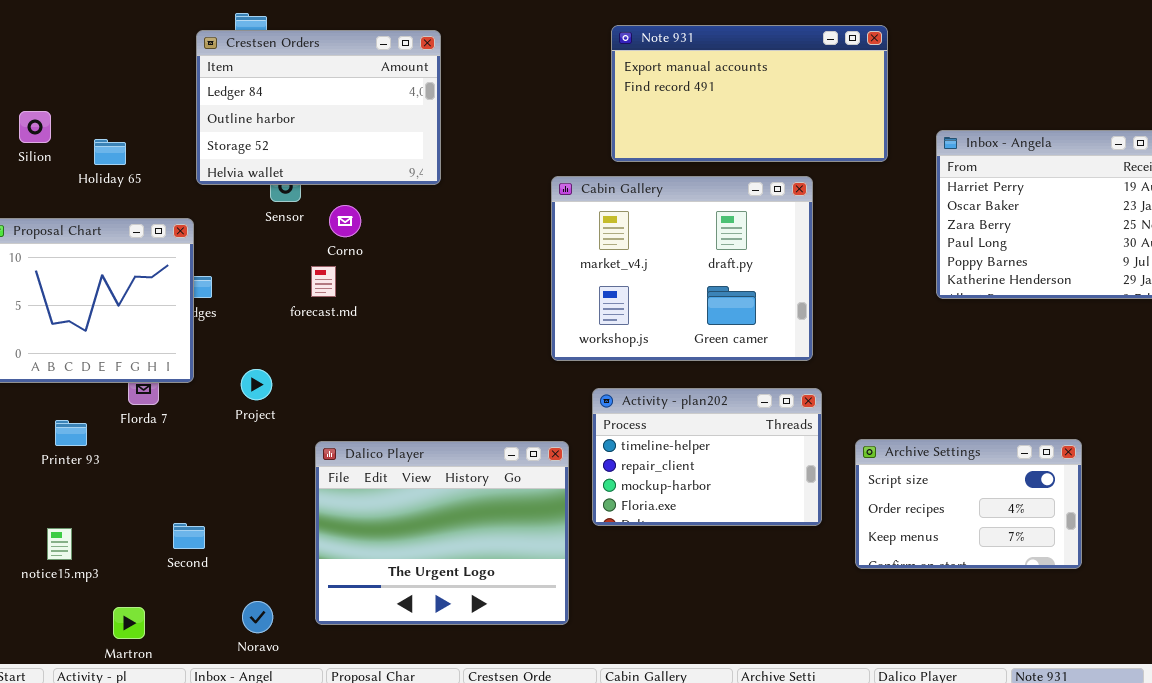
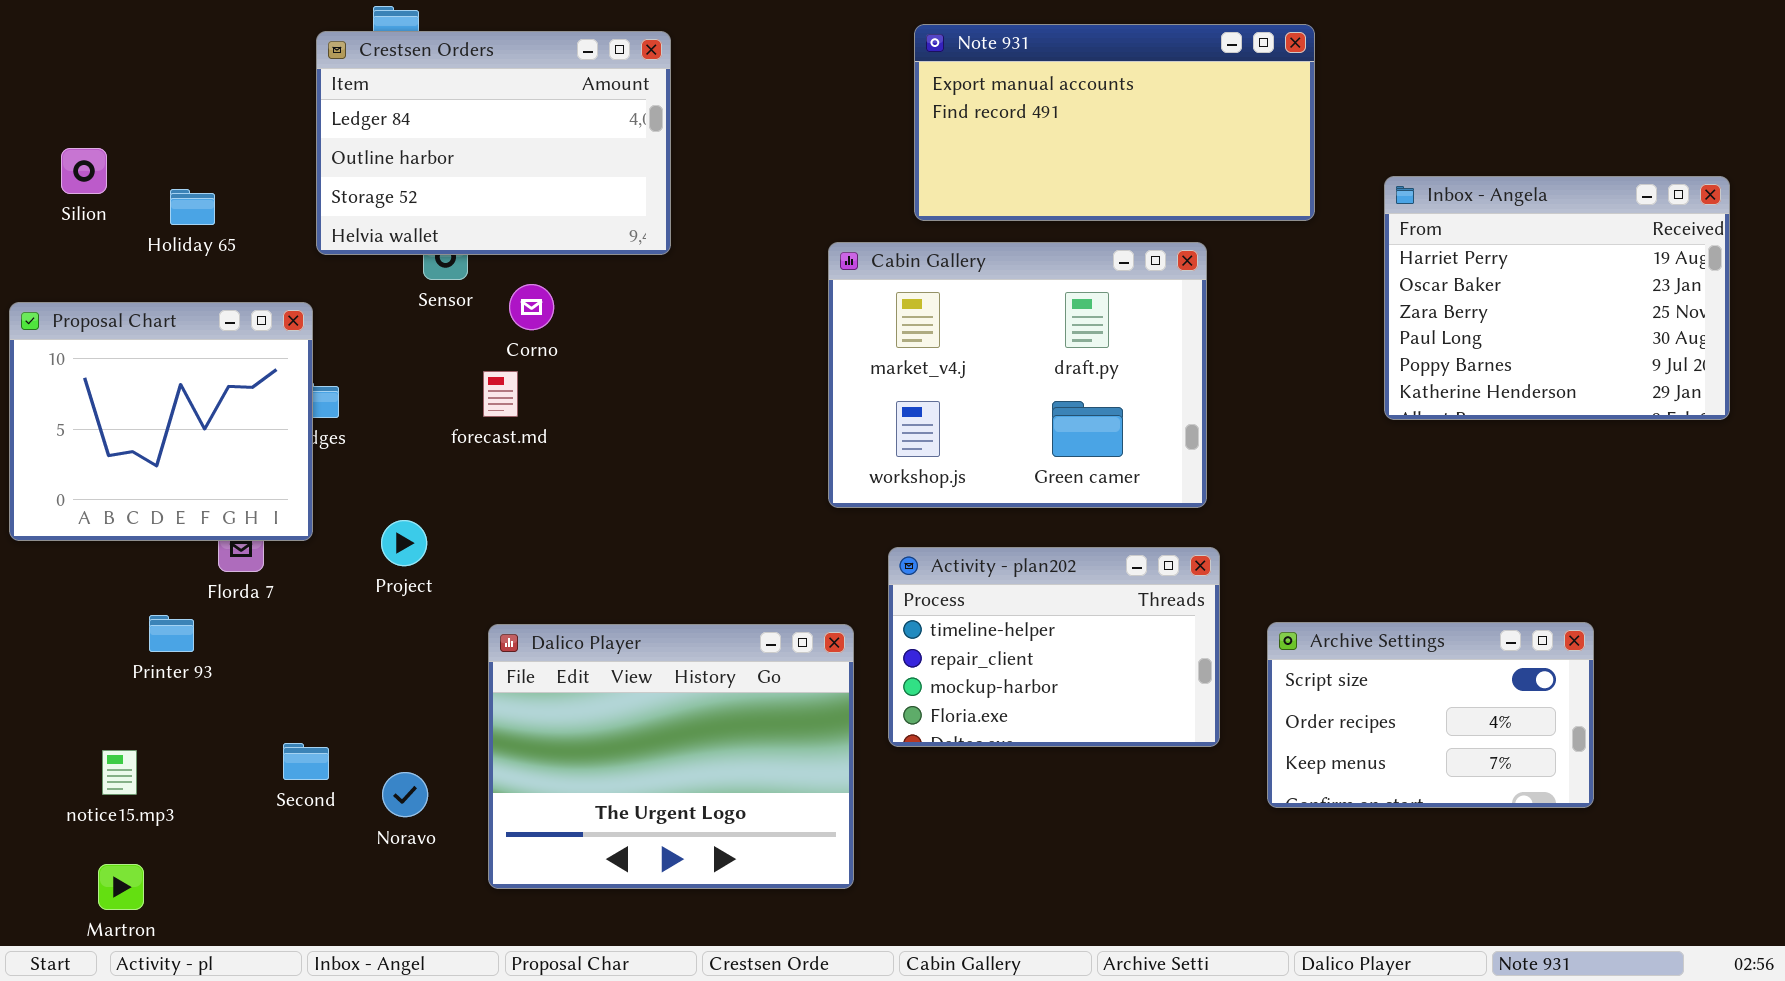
Printer 93: [55,420,87,446] -> [149,615,194,652], moved
Noravo: [242,601,273,633] -> [382,772,428,817], moved
Martron: [113,607,145,639] -> [98,864,144,910], moved

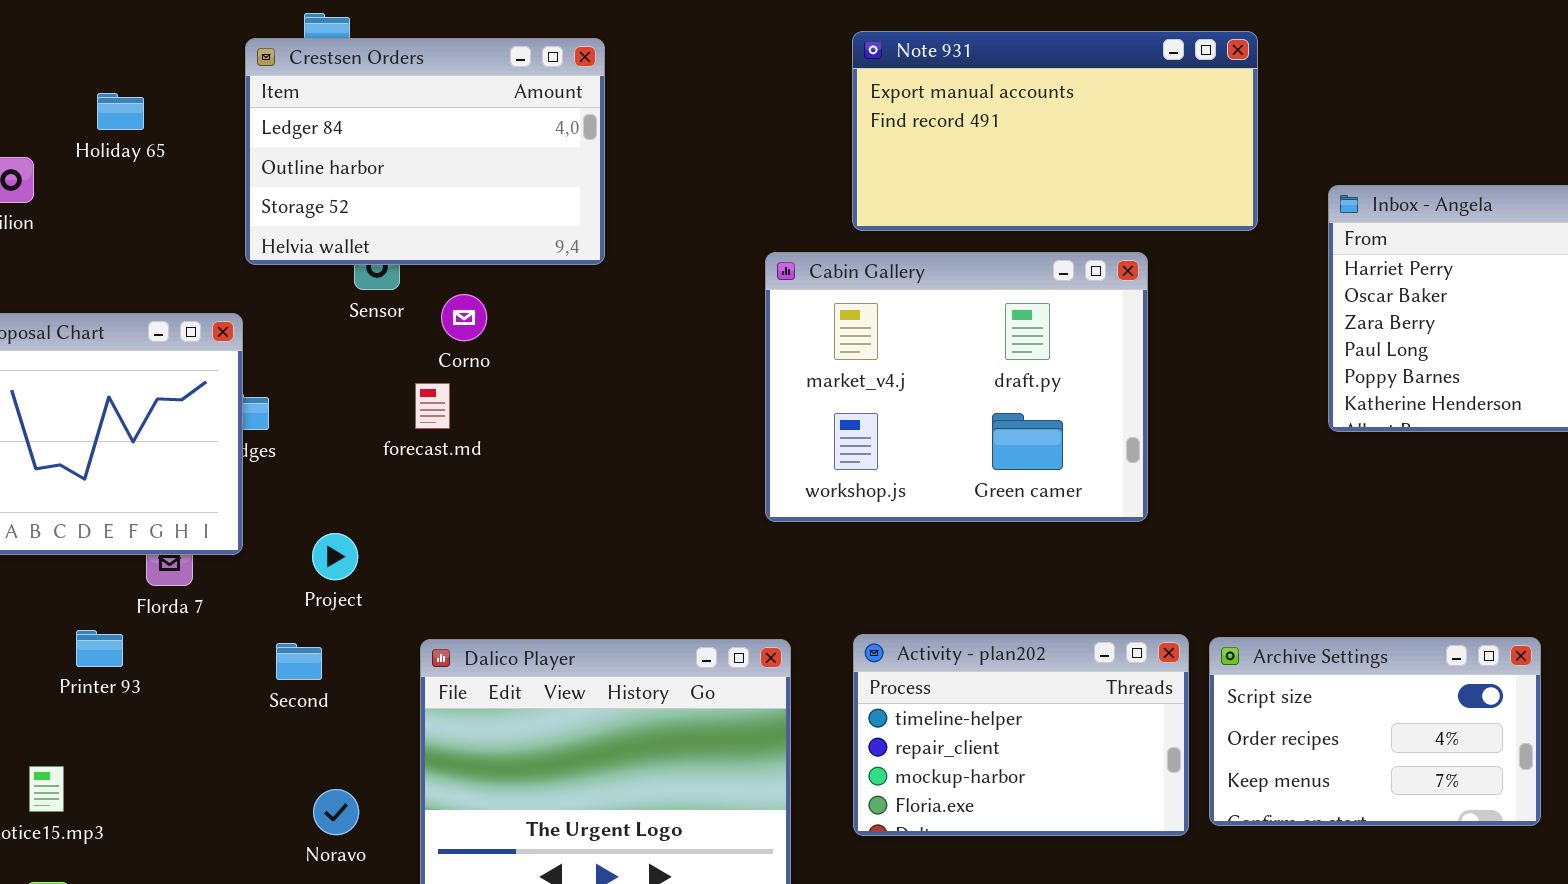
Holiday 65: [170,189,215,225] -> [97,93,144,130], moved
Activity - plan202: [888,547,1220,747] -> [853,634,1189,836], moved
Second: [283,743,329,780] -> [276,643,322,680], moved

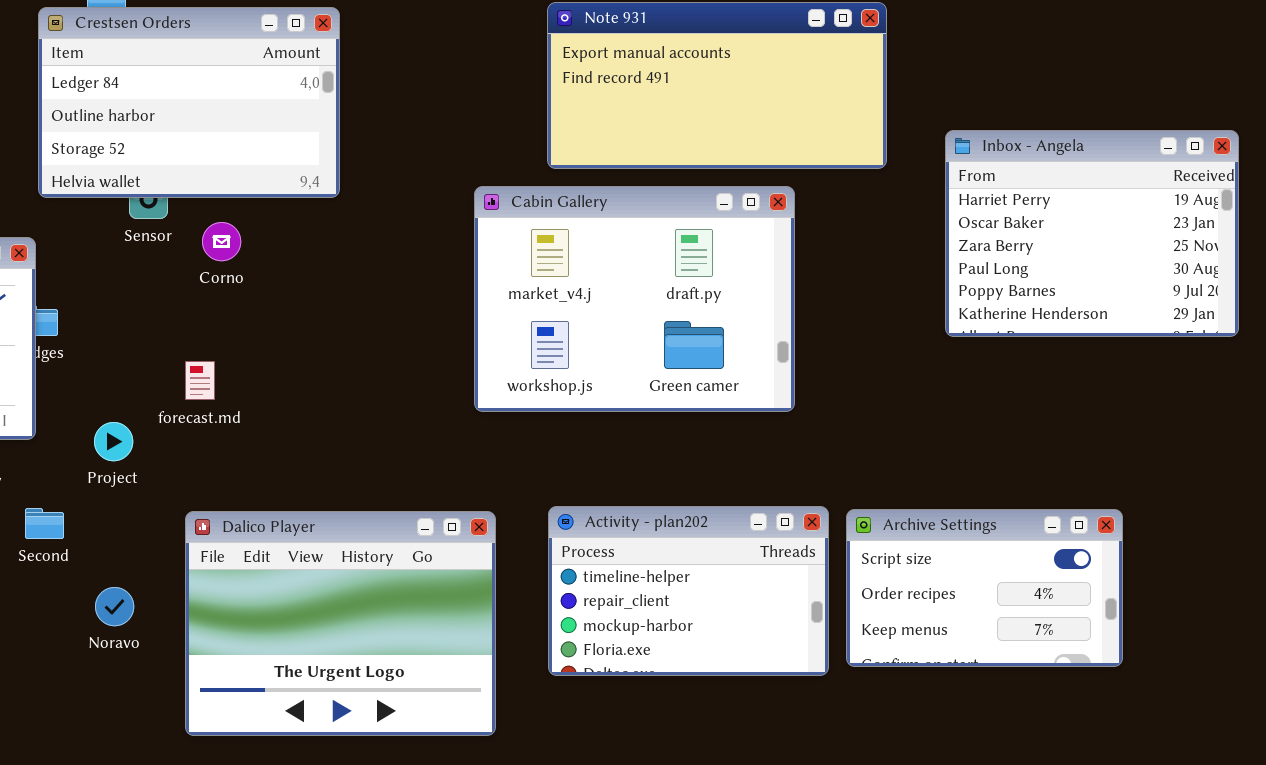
forecast.md: [415,383,450,429] -> [185,361,215,400], moved
Second: [276,643,322,680] -> [25,508,64,539], moved
Noravo: [313,789,359,835] -> [95,587,134,626], moved

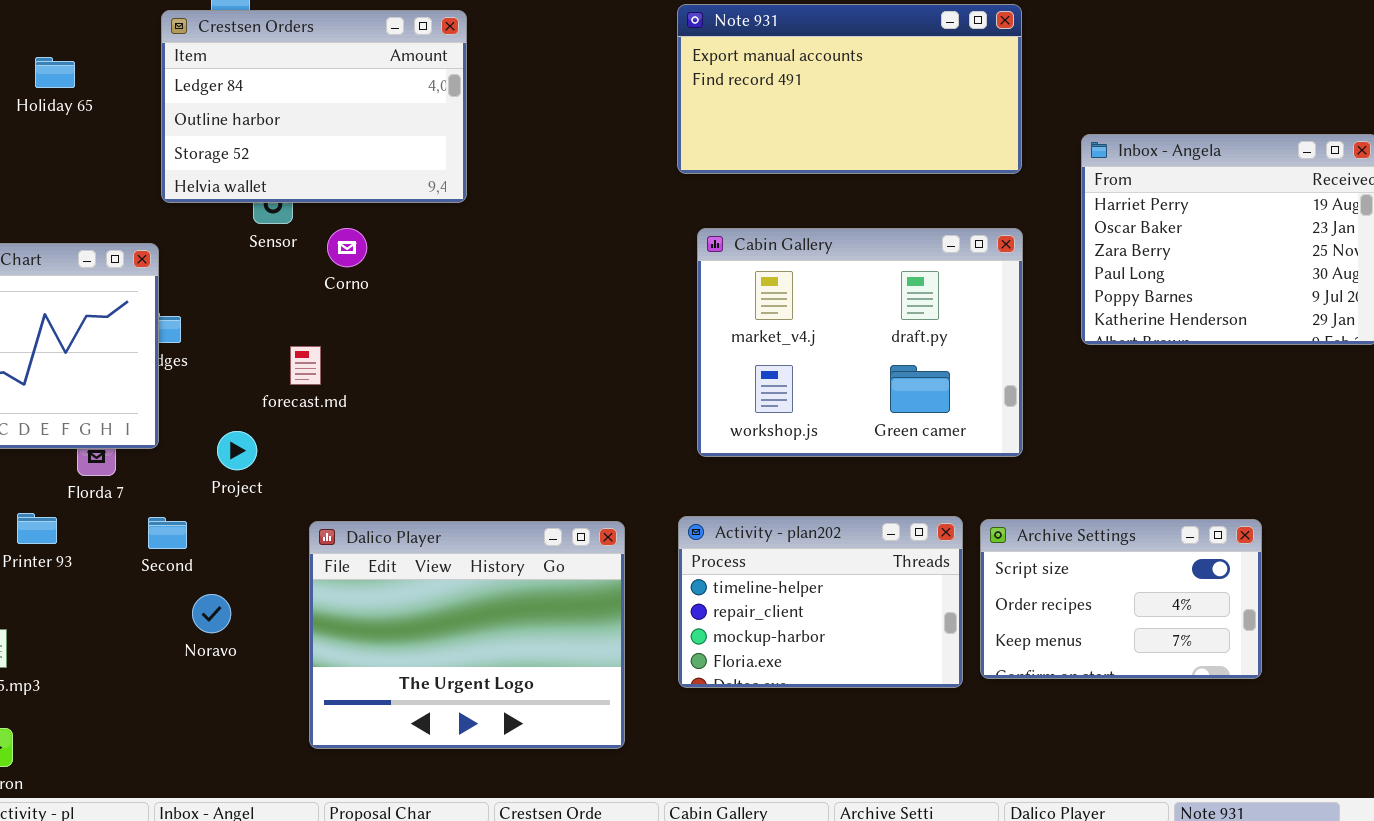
Cabin Gallery: [474,186,795,412] -> [697,228,1023,457], moved
forecast.md: [185,361,215,400] -> [290,346,321,385], moved
Noravo: [95,587,134,626] -> [192,594,231,633], moved

